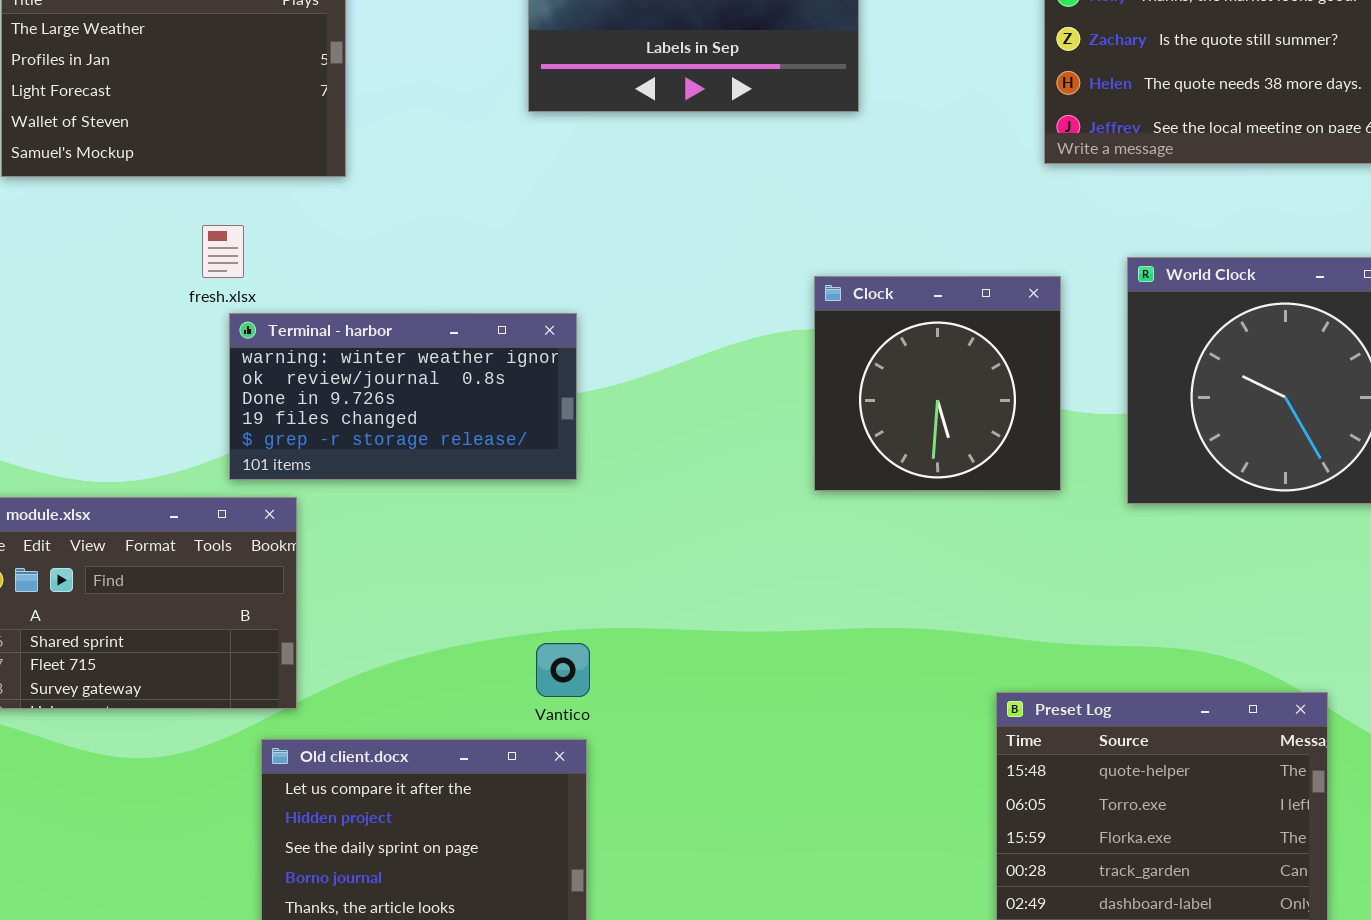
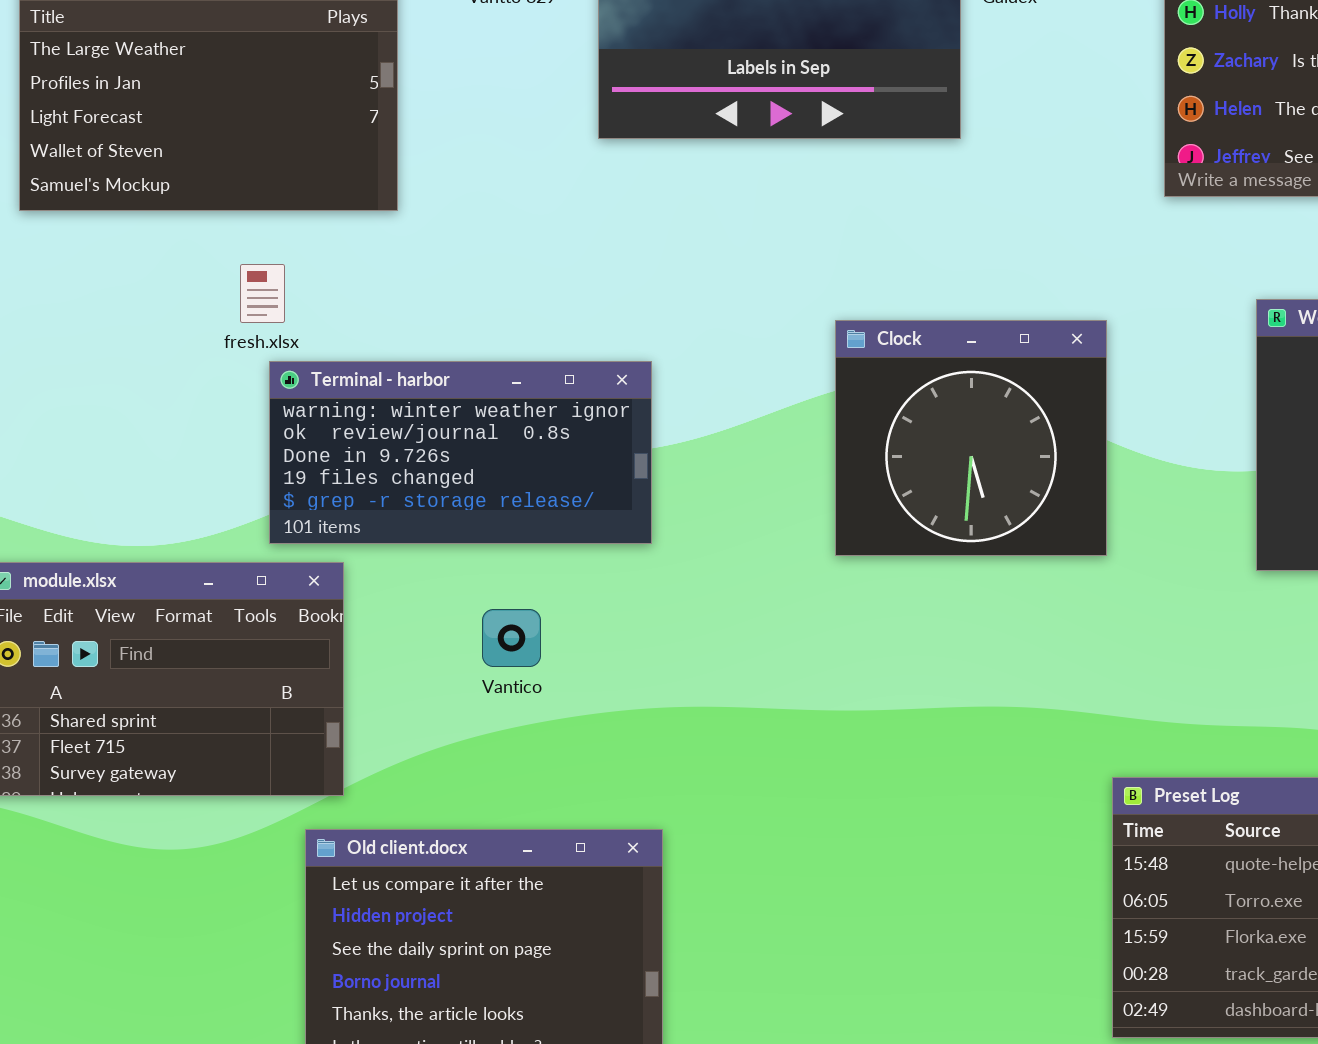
Clock: [814,276,1061,491] -> [835,320,1107,556], moved
Vantico: [536,643,590,697] -> [482,609,541,667], moved

